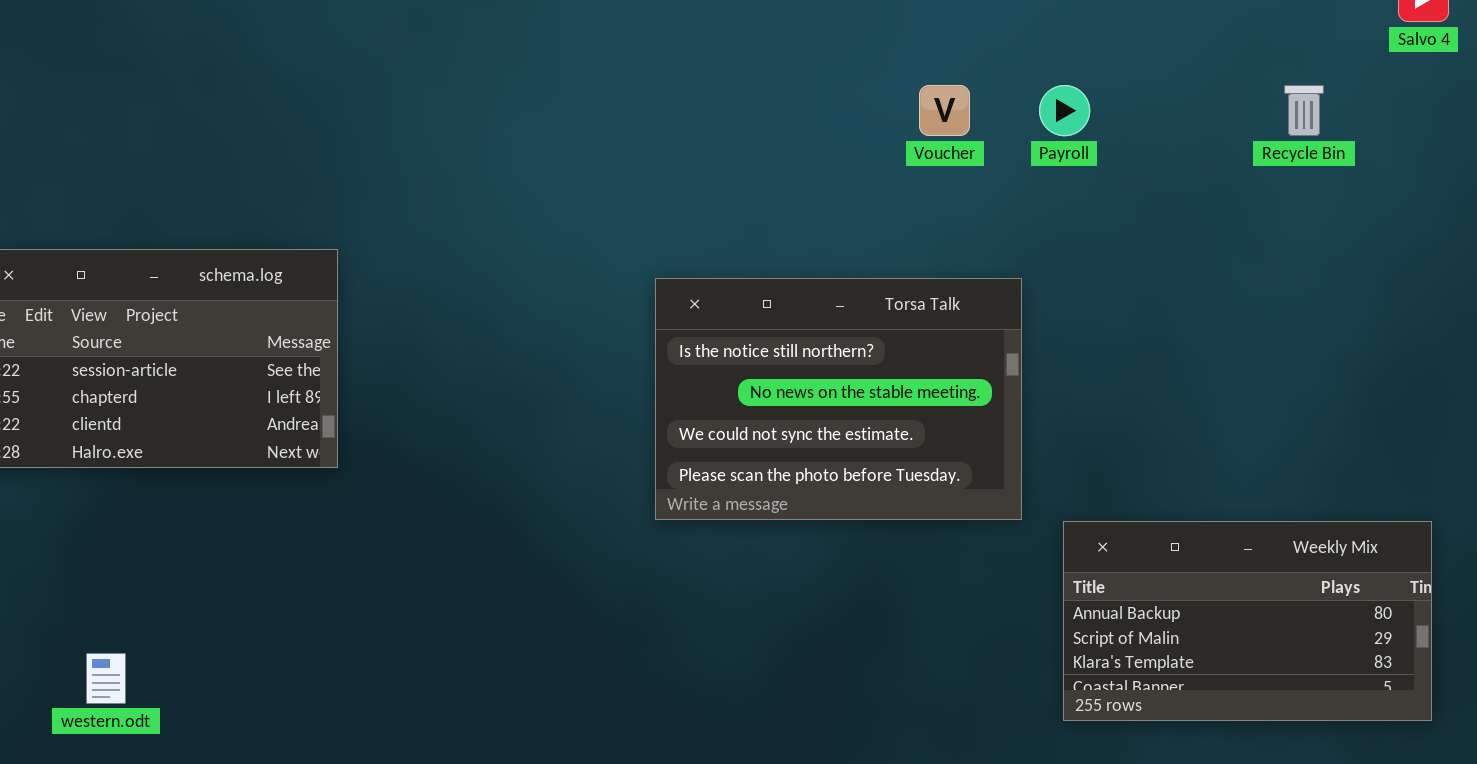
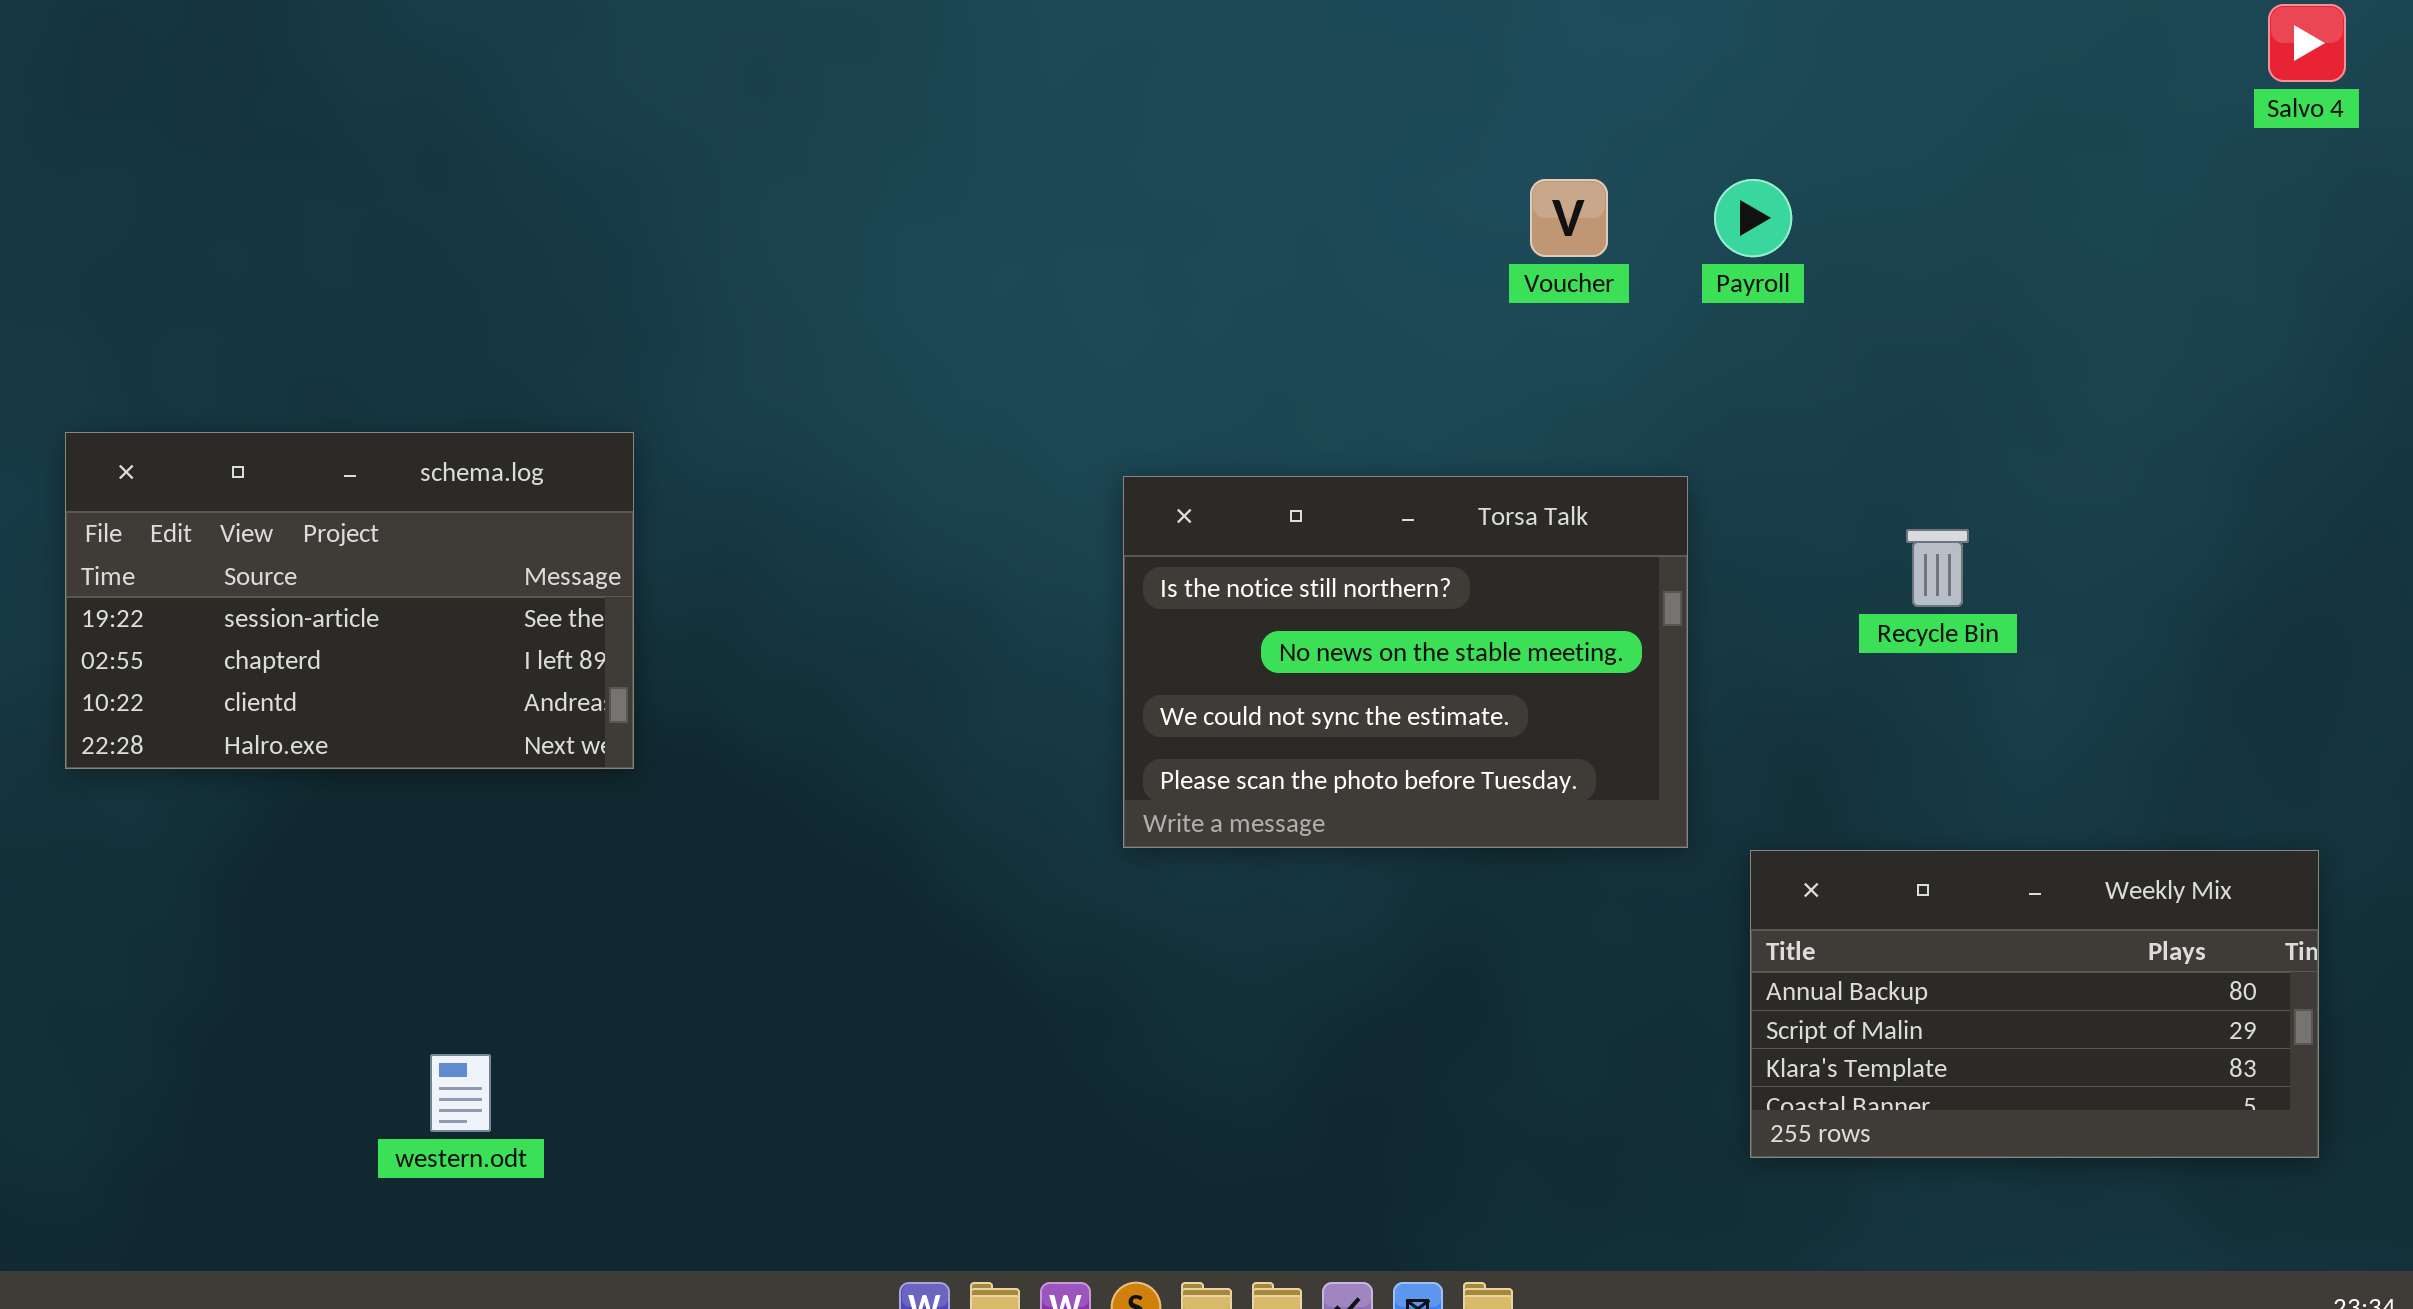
Recycle Bin: [1284,85,1324,136] -> [1906,529,1969,607], moved
western.odt: [86,653,126,704] -> [430,1054,491,1132], moved

